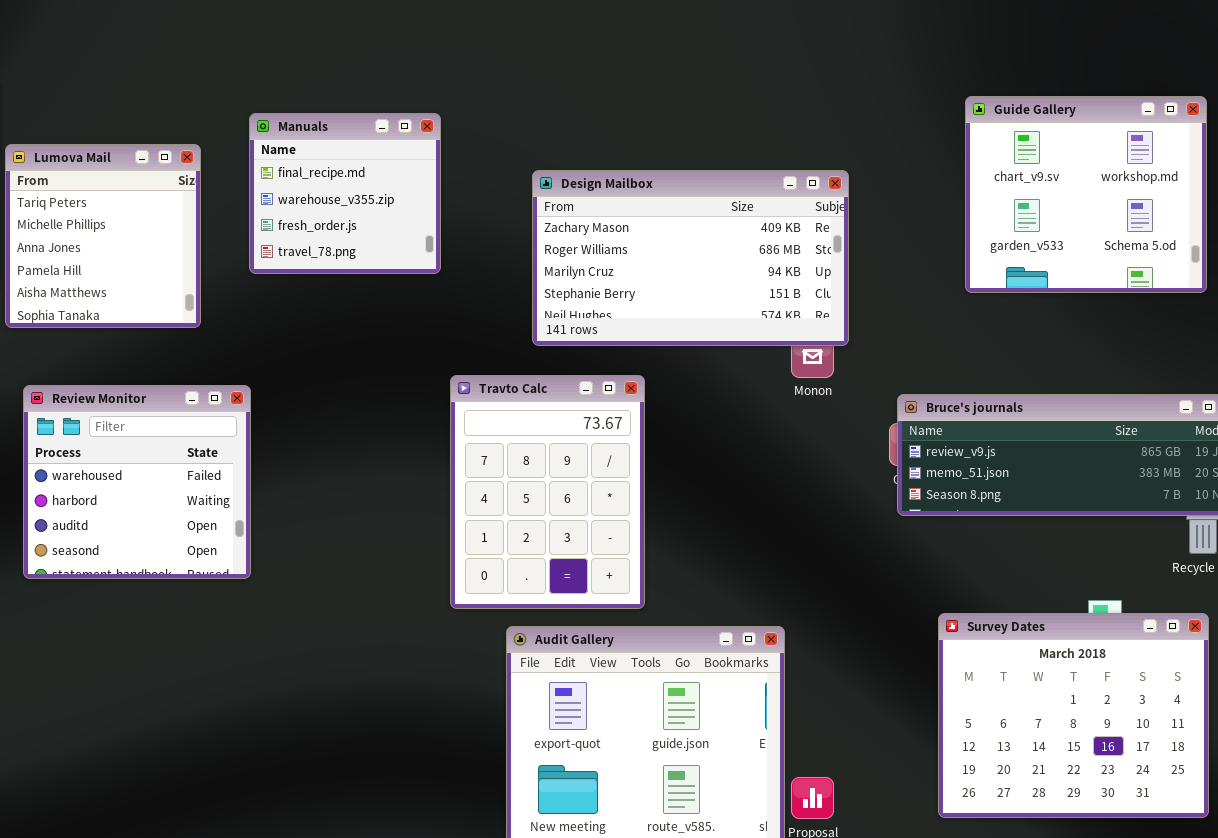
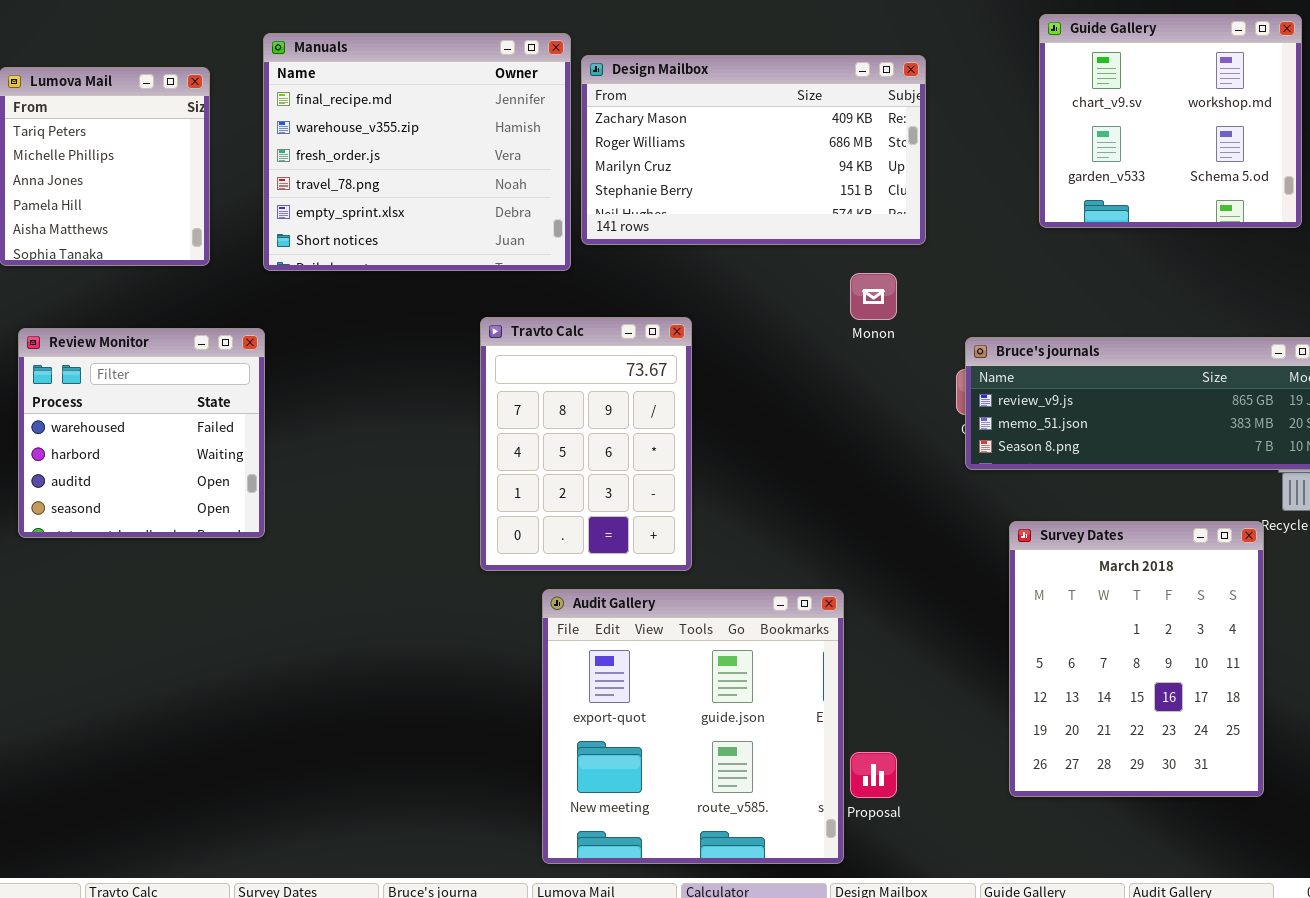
Manuals: [249,113,441,274] -> [263,33,571,271], resized
Design Mailbox: [532,170,849,346] -> [581,55,926,245], moved
Survey Dates: [938,613,1209,818] -> [1009,521,1264,797], resized

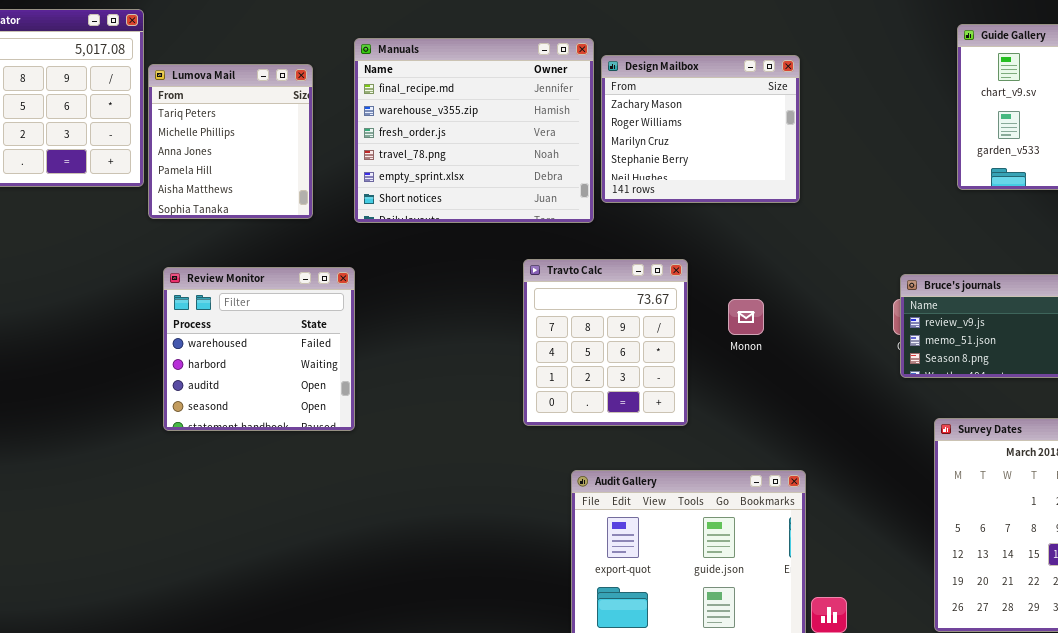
Design Mailbox: [581,55,926,245] -> [601,55,800,203], resized
Monon: [850,273,897,320] -> [728,299,764,335], moved
Travto Calc: [480,317,692,571] -> [523,259,688,426], resized

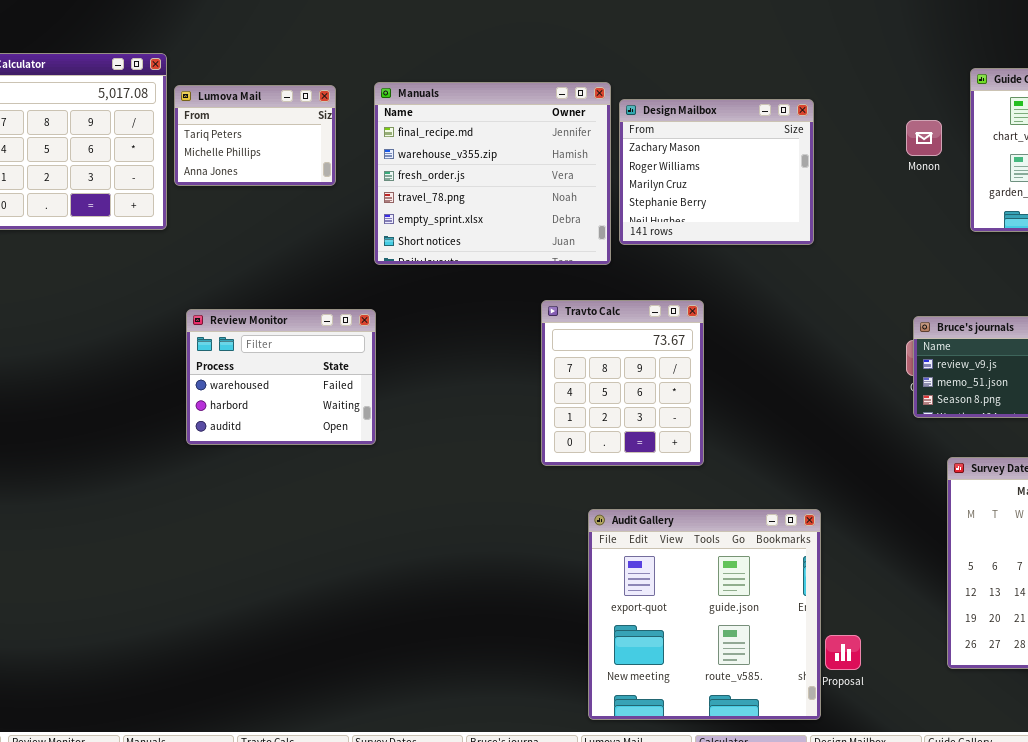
Lumova Mail: [148,64,313,219] -> [174,85,336,186], moved, resized
Review Monitor: [163,267,355,431] -> [186,309,376,445], resized
Monon: [728,299,764,335] -> [906,120,942,156], moved

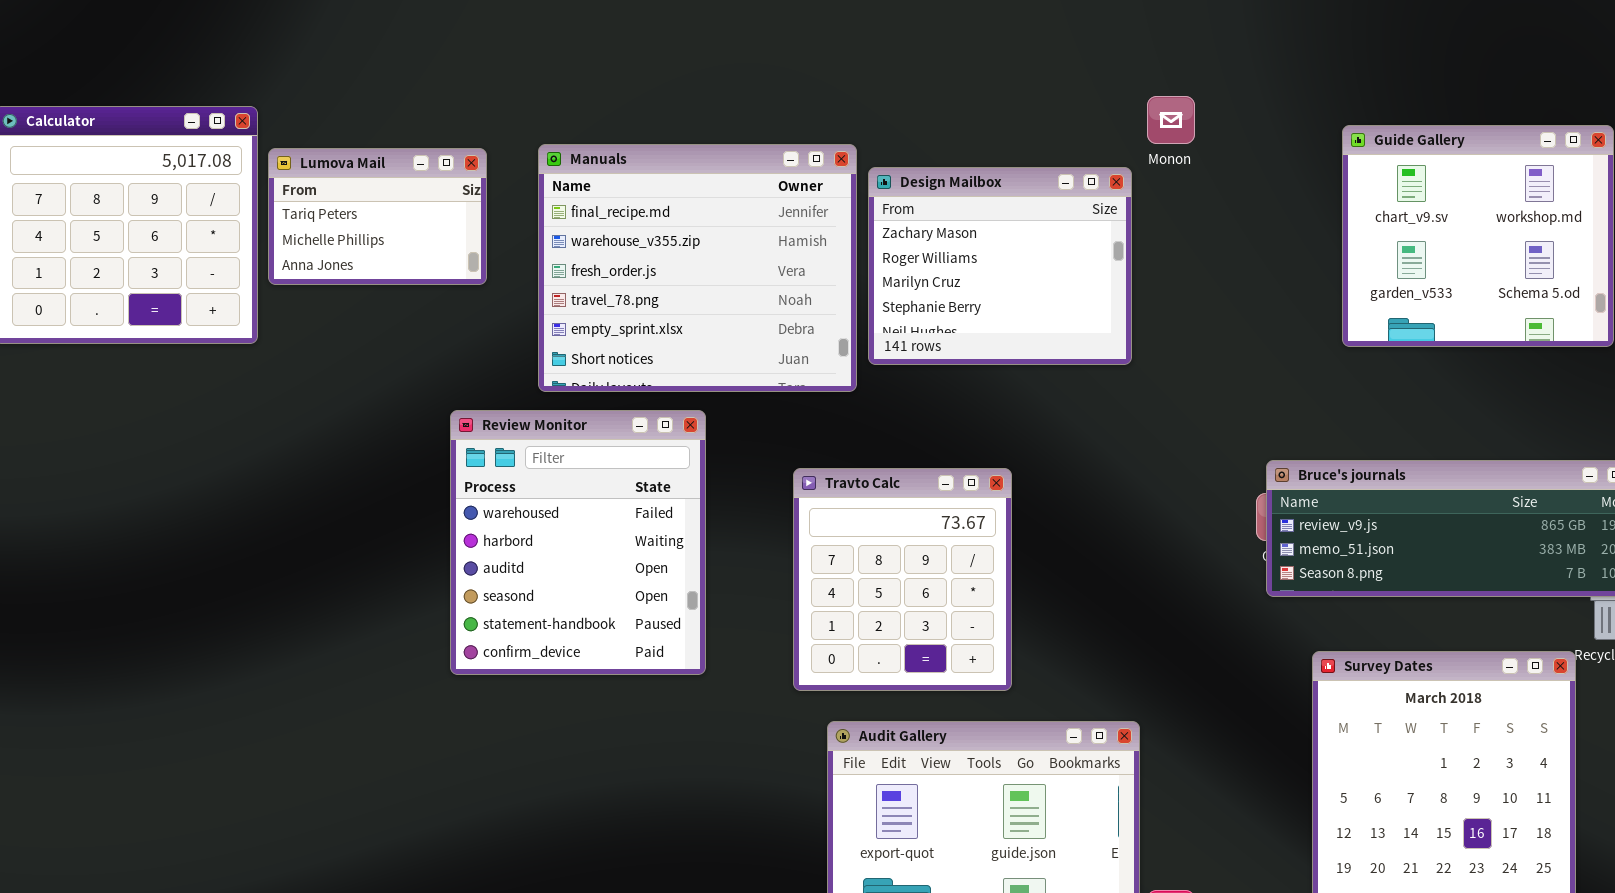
Monon: [906,120,942,156] -> [1147,96,1195,144], moved
Travto Calc: [541,300,704,466] -> [793,468,1012,691], moved
Review Monitor: [186,309,376,445] -> [450,410,706,675], moved, resized

